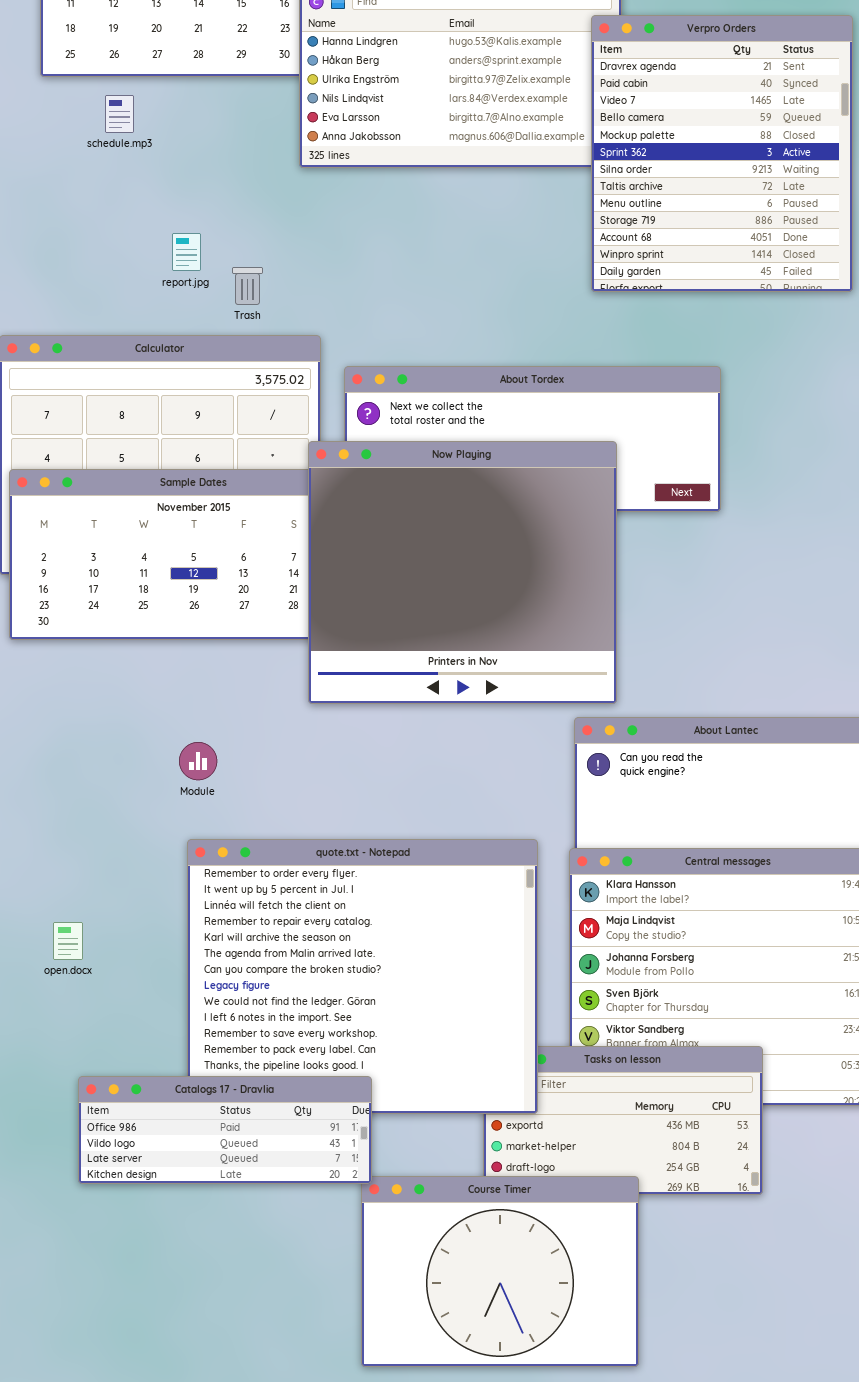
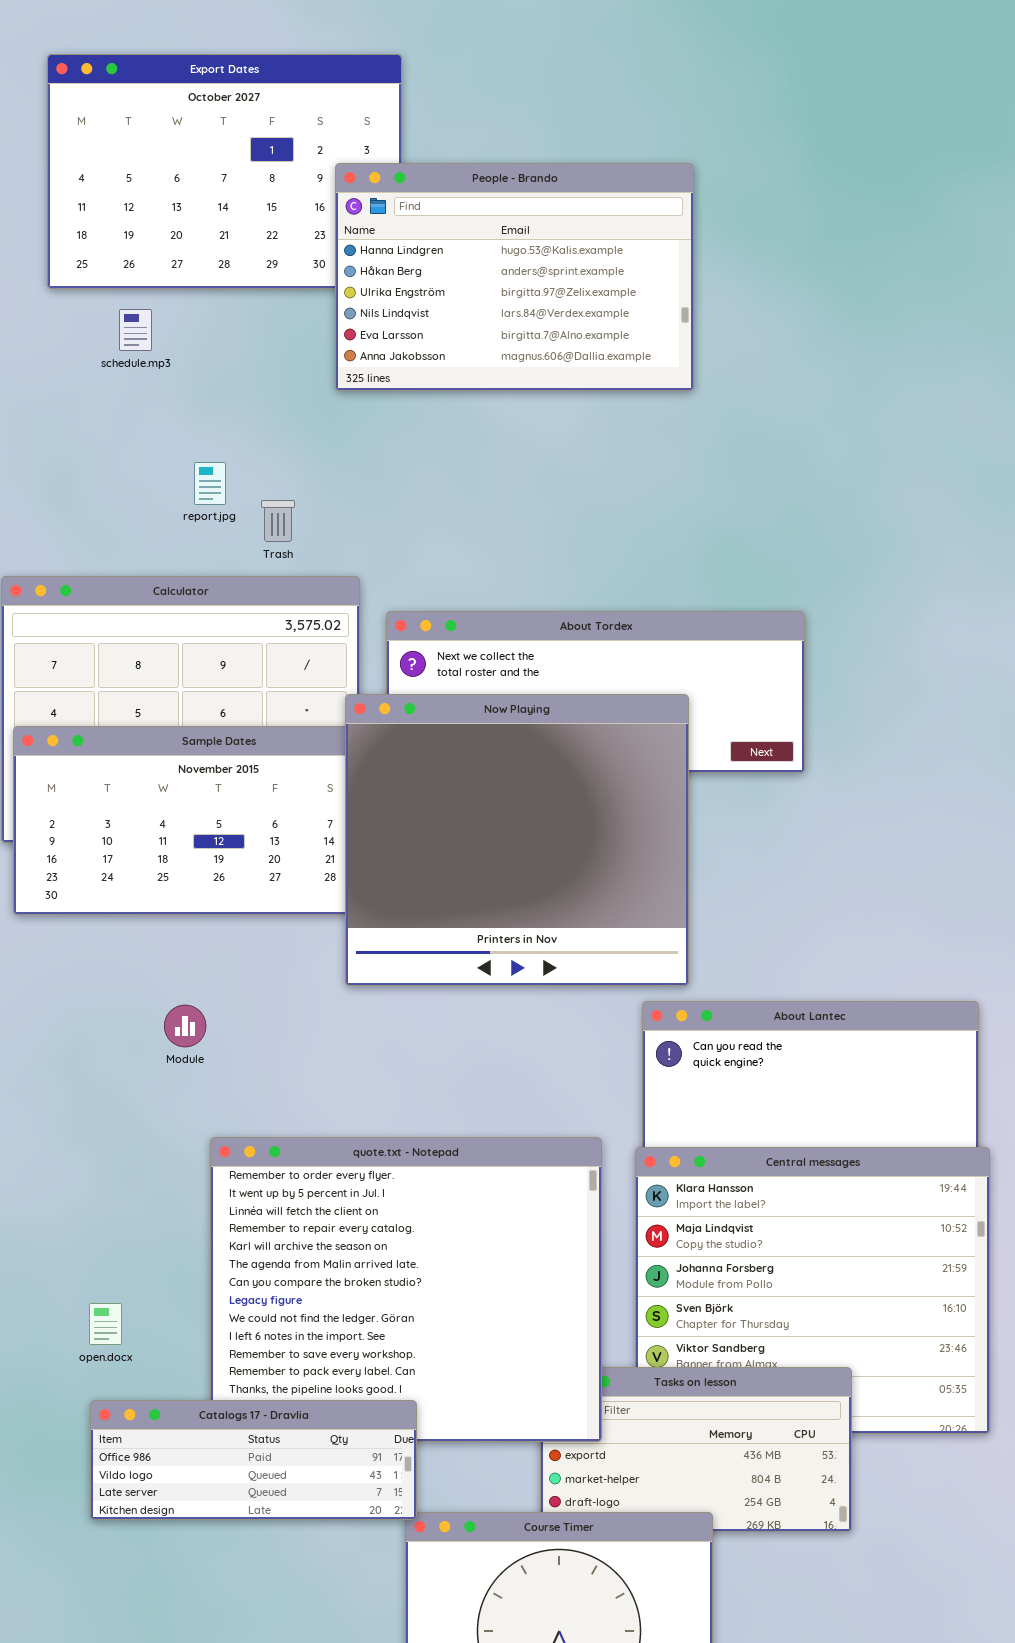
Verpro Orders: [591,15,853,292] -> none, closed
Module: [179,742,217,780] -> [164,1005,206,1047], moved
open.docx: [53,922,83,960] -> [89,1303,122,1345], moved

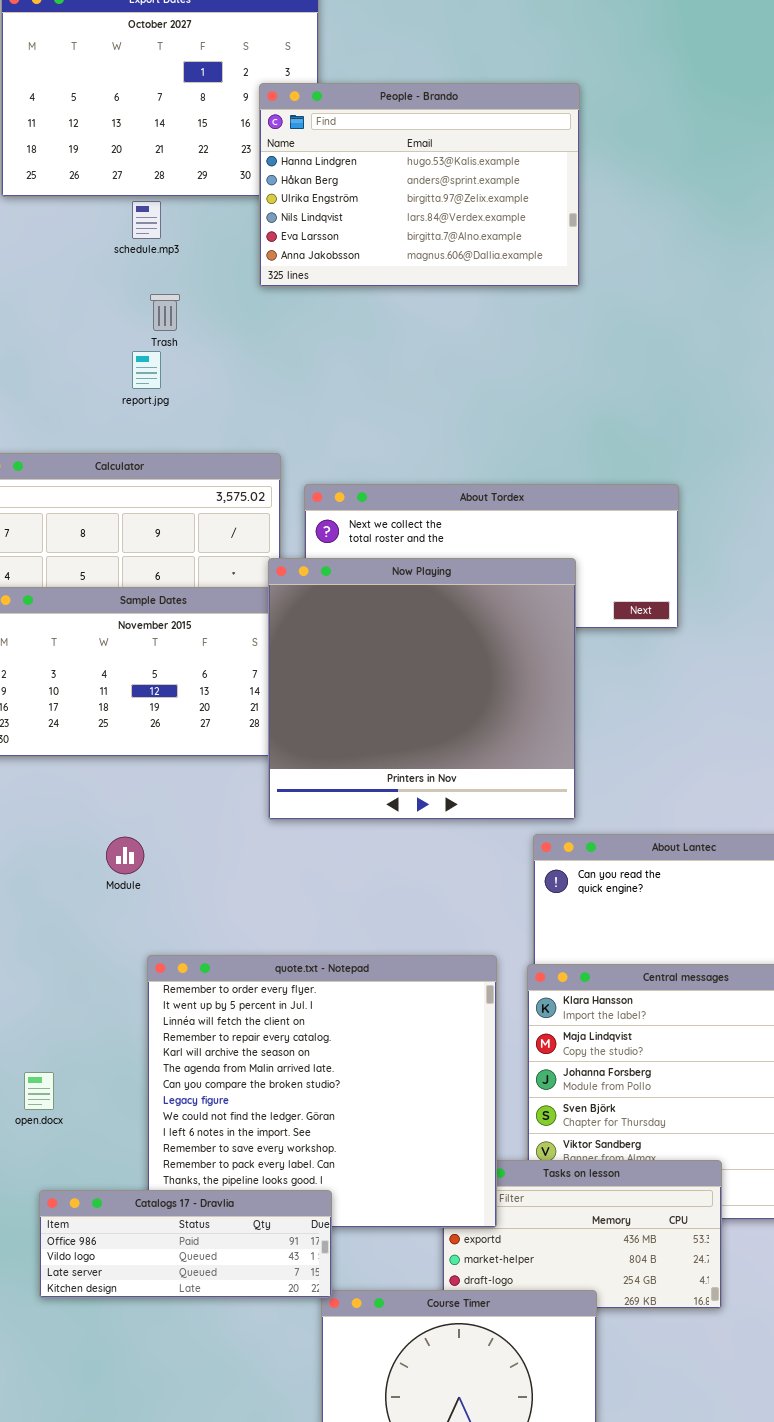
schedule.mp3: [119,309,152,351] -> [132,201,161,239], moved
Trash: [261,500,295,542] -> [150,294,180,331], moved
open.docx: [89,1303,122,1345] -> [24,1072,54,1110], moved

